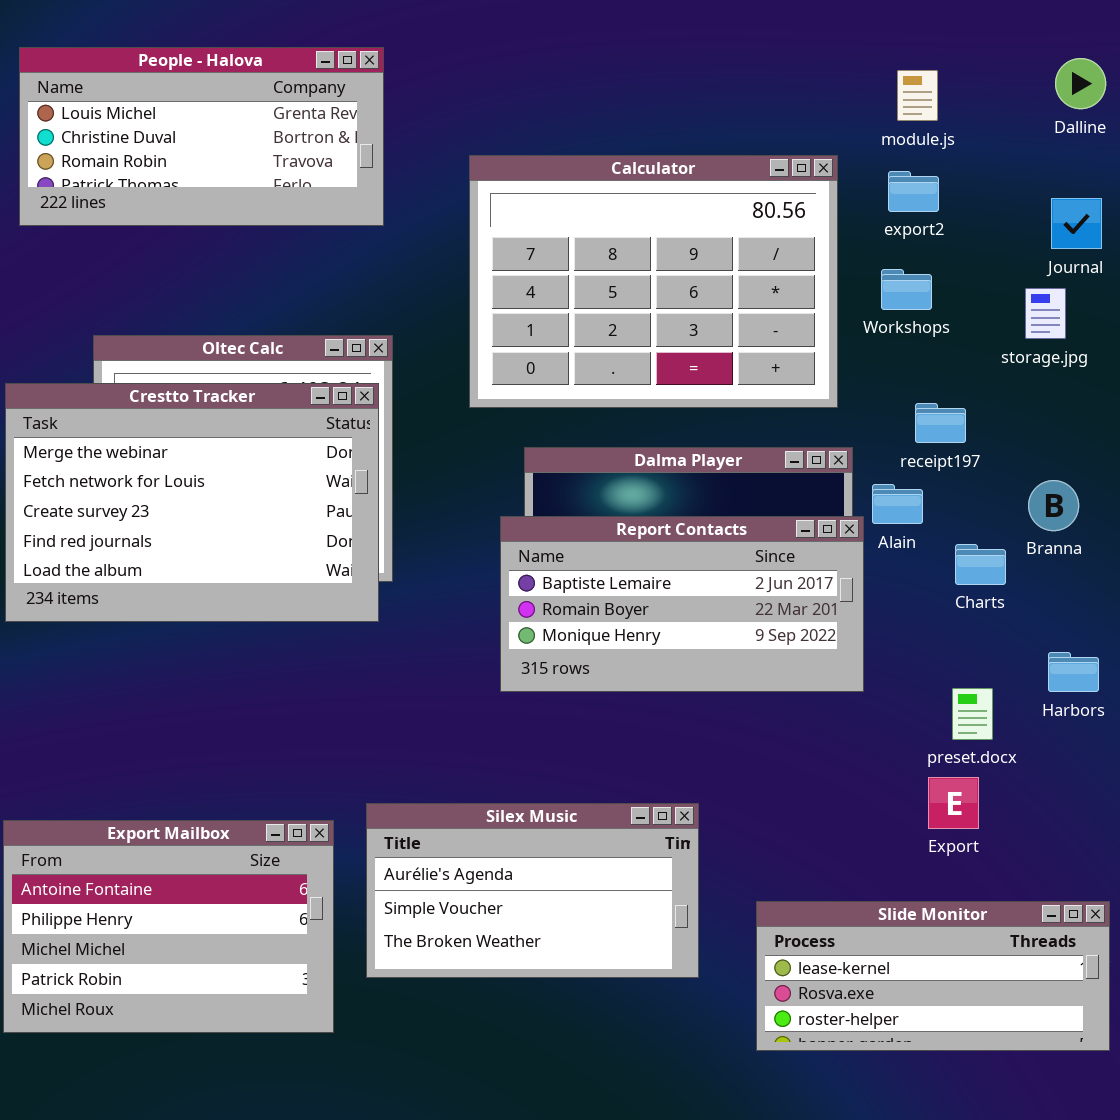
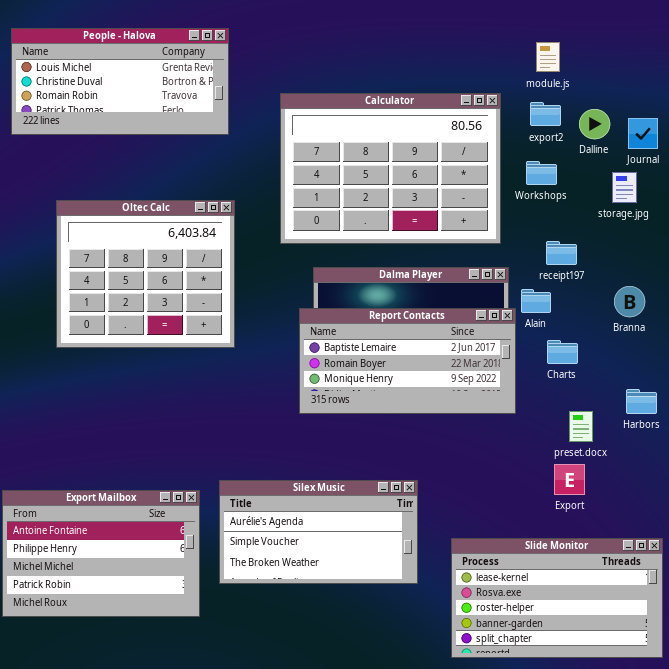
Dalline: [1055,58,1106,109] -> [579,109,610,139], moved
Crestto Tracker: [5,383,379,622] -> none, closed
Charts: [955,544,1006,585] -> [547,340,578,364], moved
Slide Monitor: [756,901,1110,1051] -> [451,538,663,658], resized

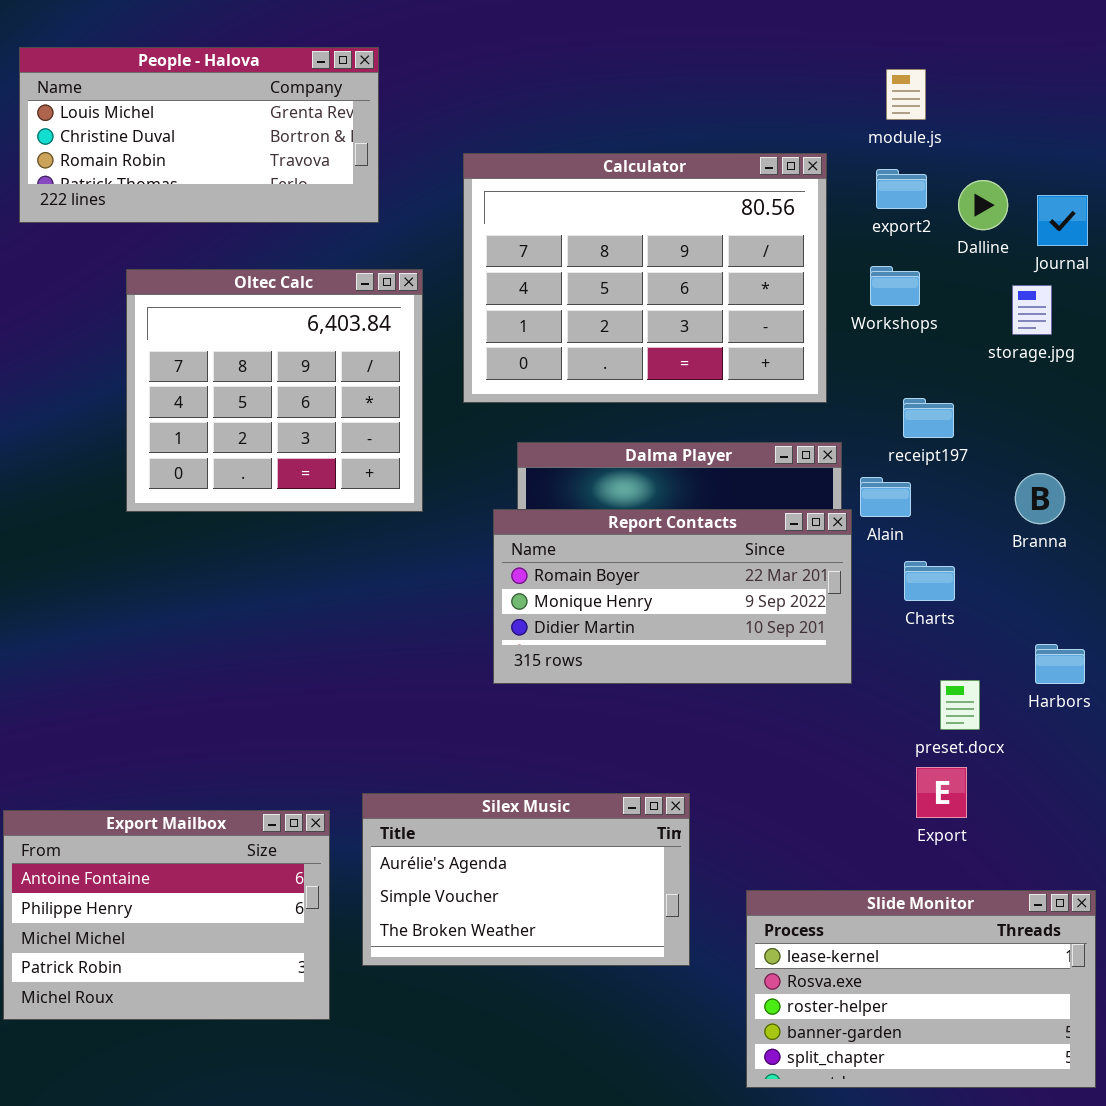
Oltec Calc: [56,200,235,348] -> [126,269,423,512], moved
Report Contacts: [299,308,516,414] -> [493,509,852,684], scrolled down 1 row

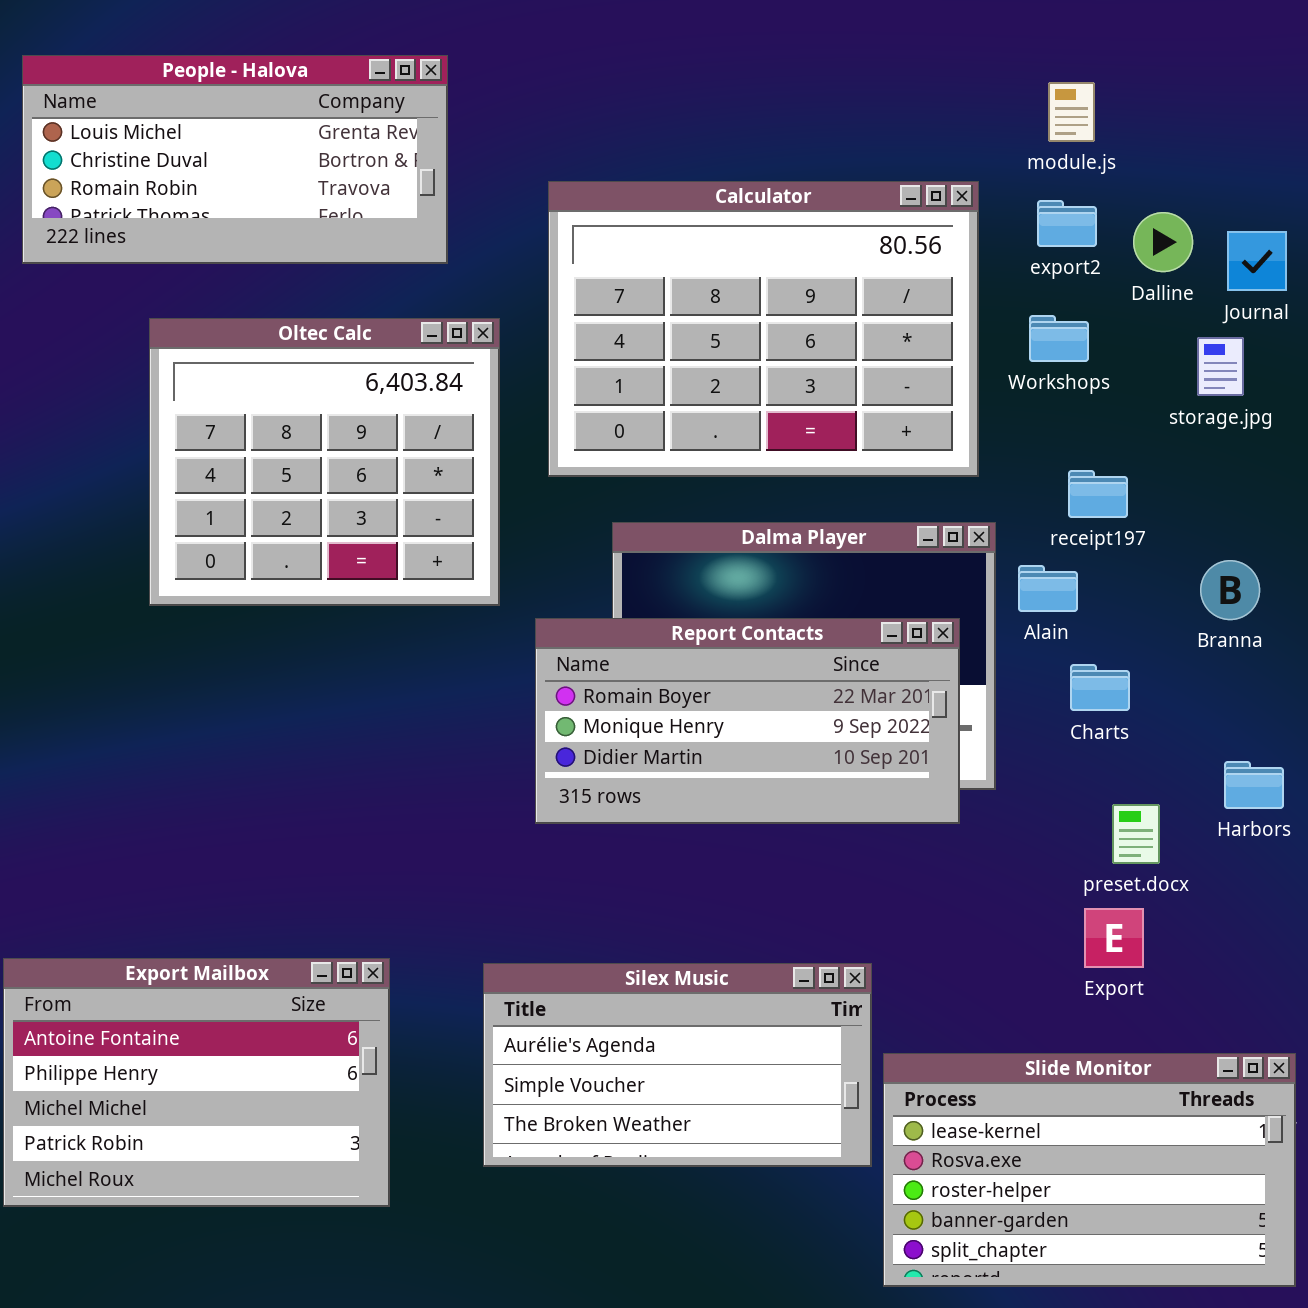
Report Contacts: [493,509,852,684] -> [535,618,960,824], moved
Silex Music: [362,793,690,966] -> [483,963,872,1167], moved

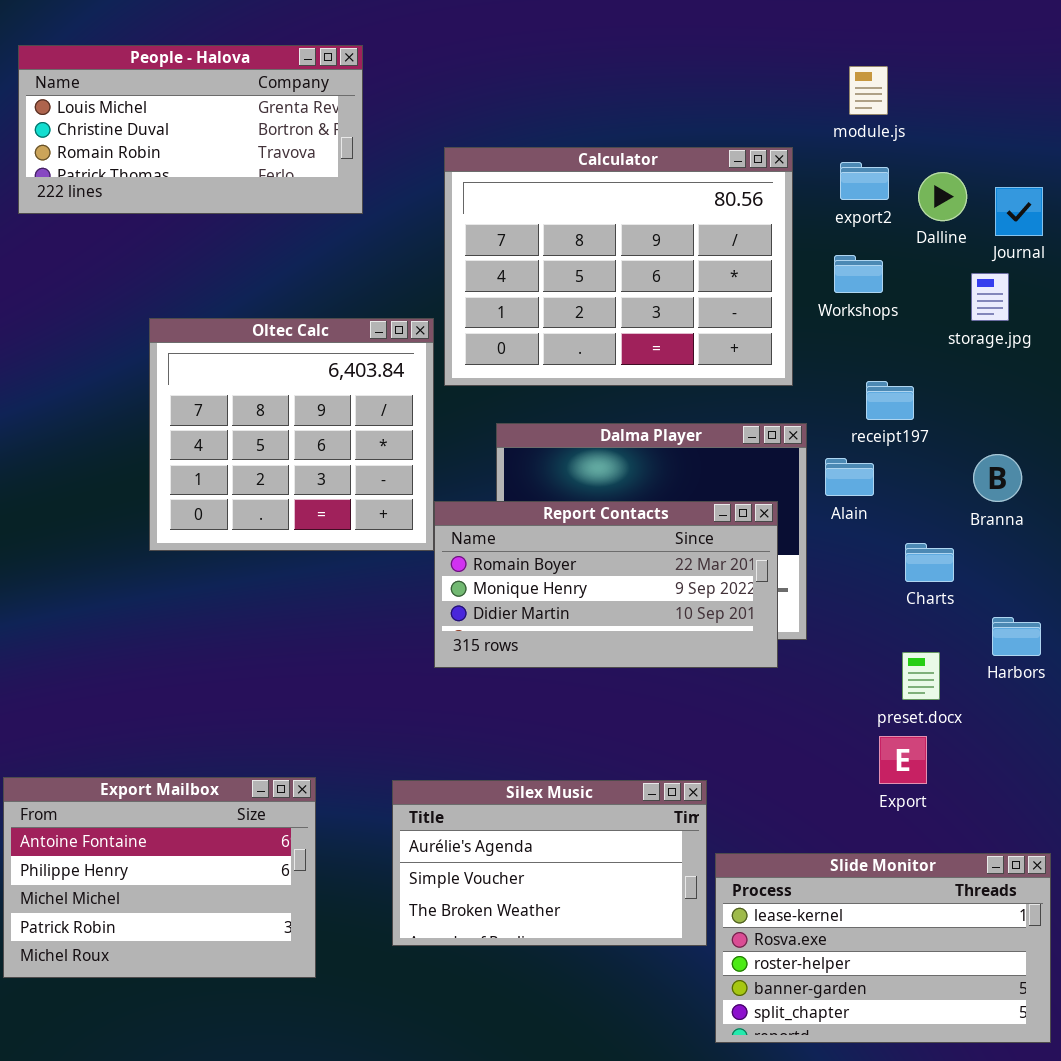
Oltec Calc: [149,318,500,606] -> [149,318,434,551], moved
Charts: [1070,664,1130,711] -> [905,543,954,582], moved

